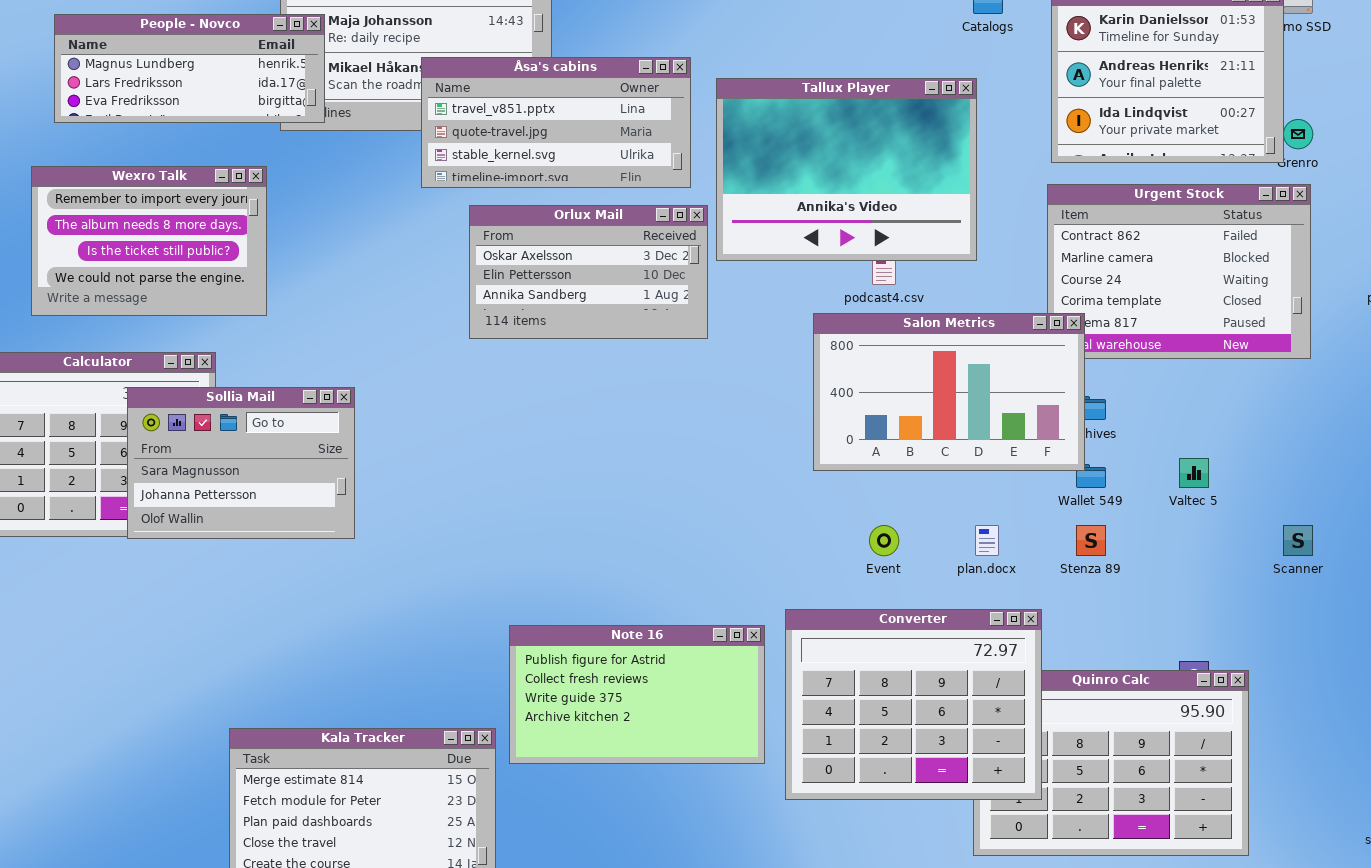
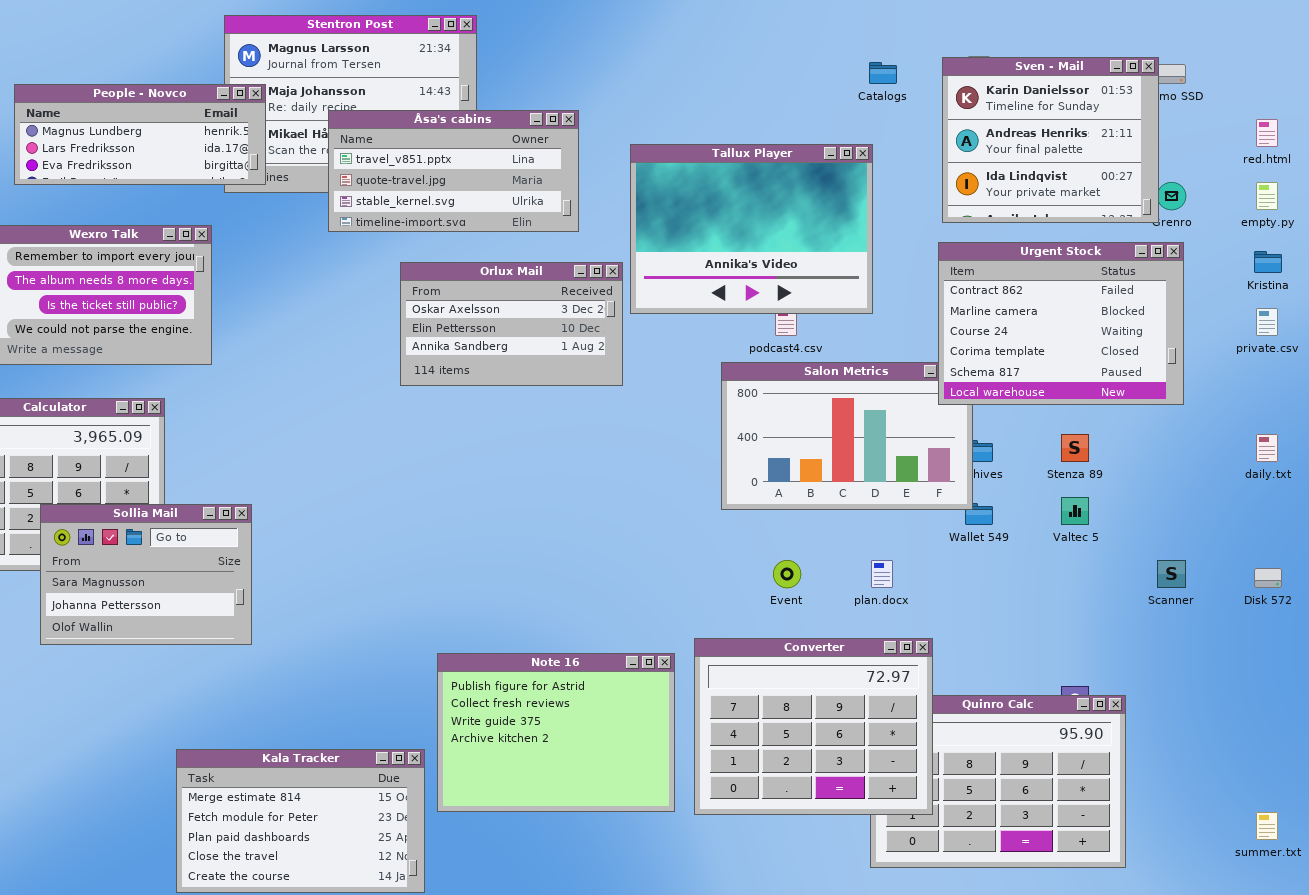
Åsa's cabins: [421,57,691,188] -> [328,110,579,232], moved
Urgent Stock: [1047,184,1311,359] -> [938,242,1184,405], raised
Sollia Mail: [127,387,355,539] -> [40,504,252,645], moved
Stenza 89: [1076,525,1106,556] -> [1061,434,1089,462], moved
Note 16: [509,625,765,764] -> [437,653,675,812], resized

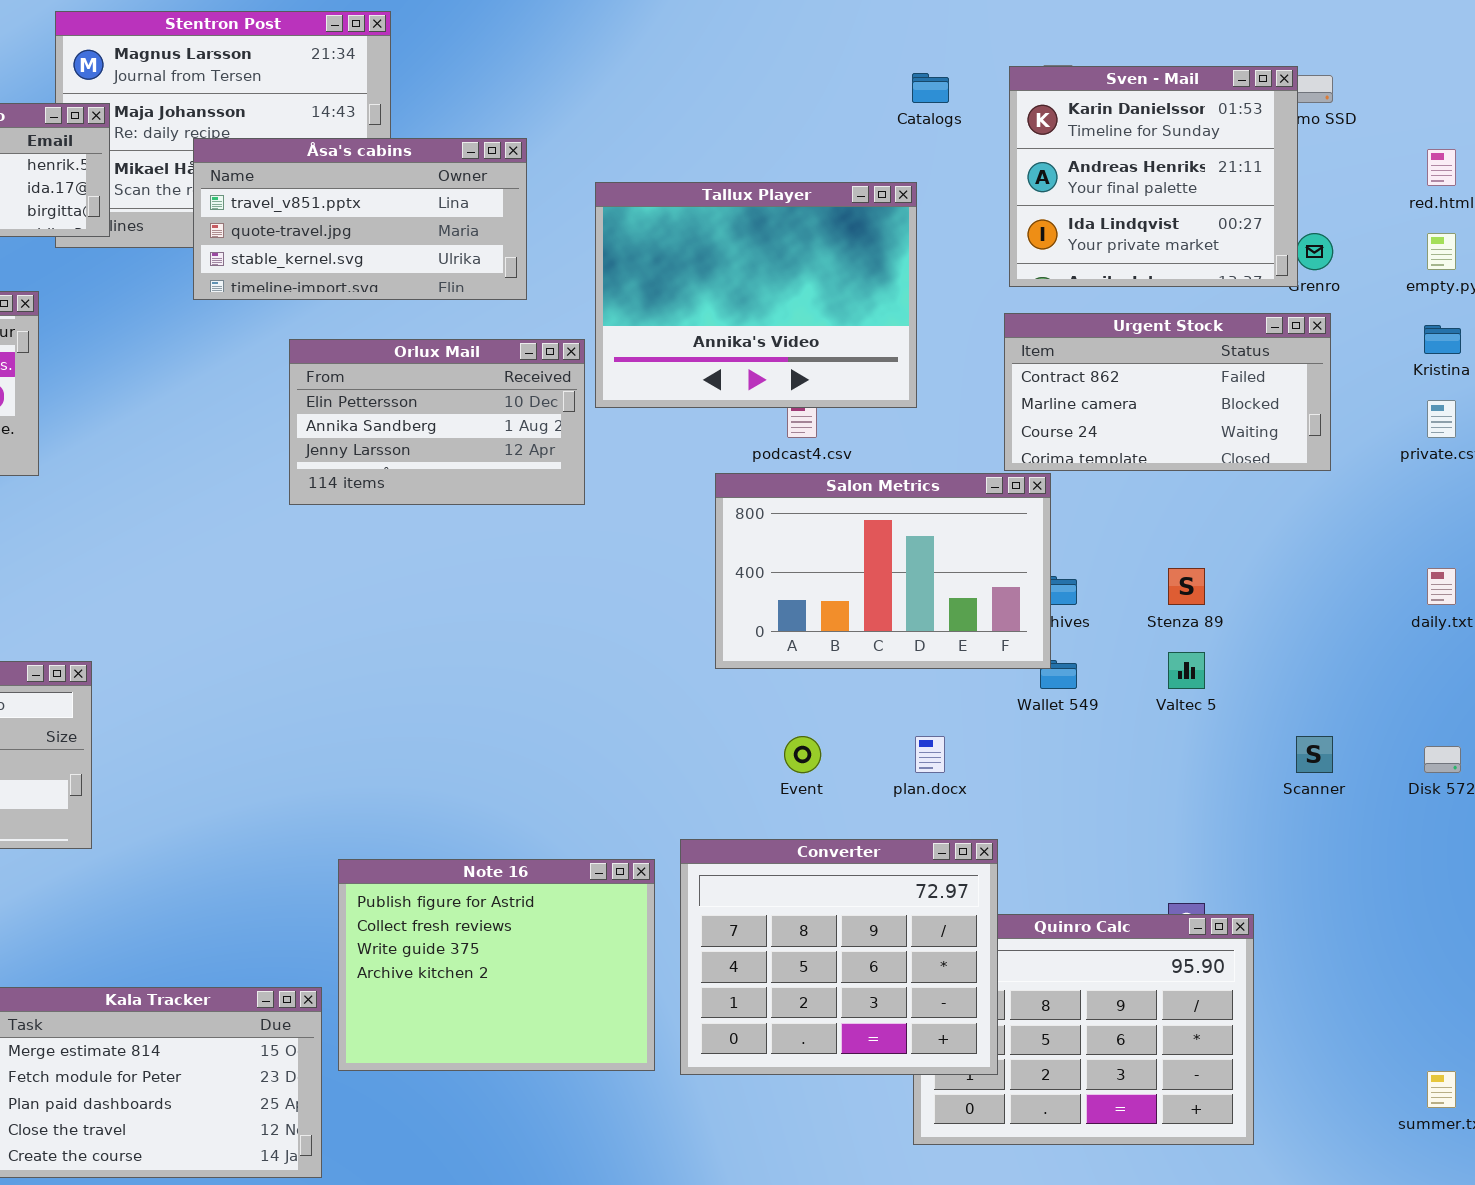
Urgent Stock: [938,242,1184,405] -> [1004,313,1331,471], resized
Orlux Mail: [400,262,623,386] -> [289,339,585,505], scrolled down 1 row

